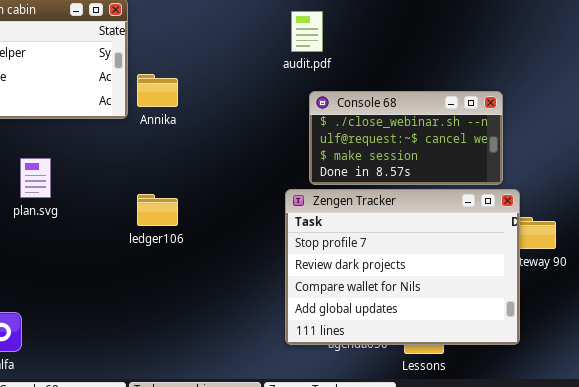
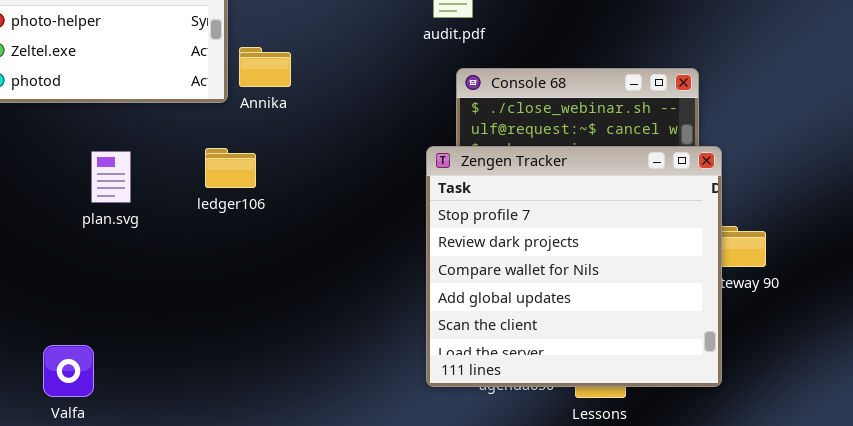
Zengen Tracker: [285,189,520,345] -> [426,146,722,387], resized
ledger106: [137,194,178,226] -> [205,148,256,188], moved

